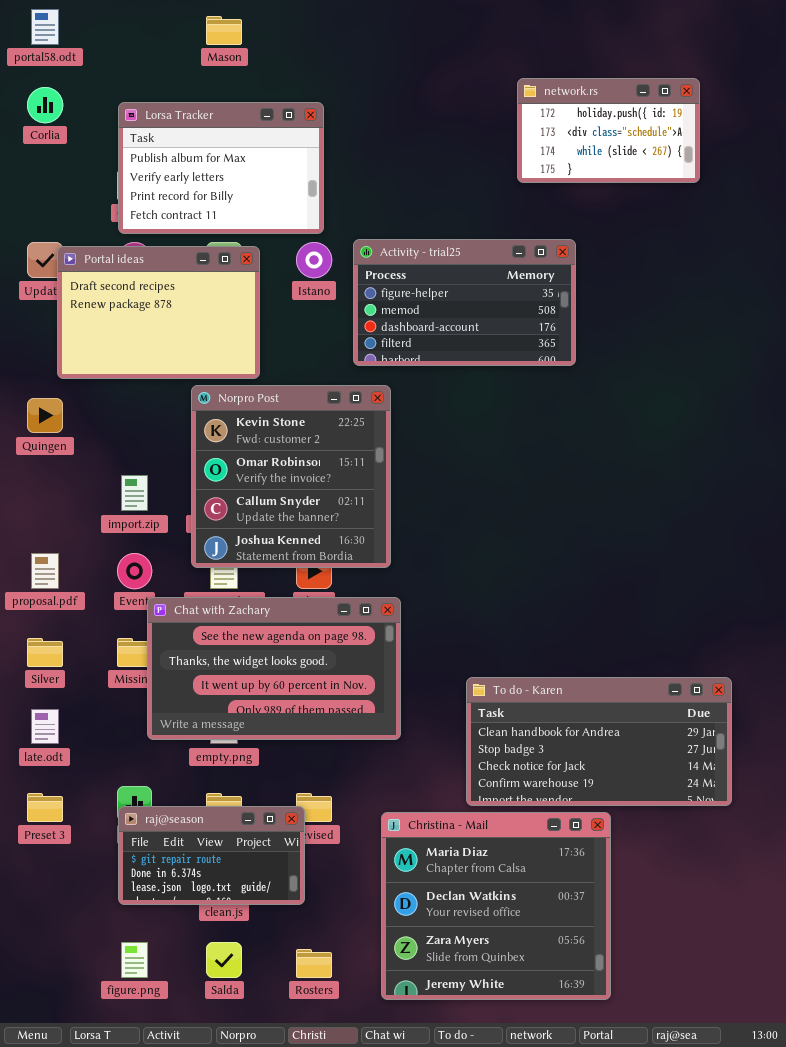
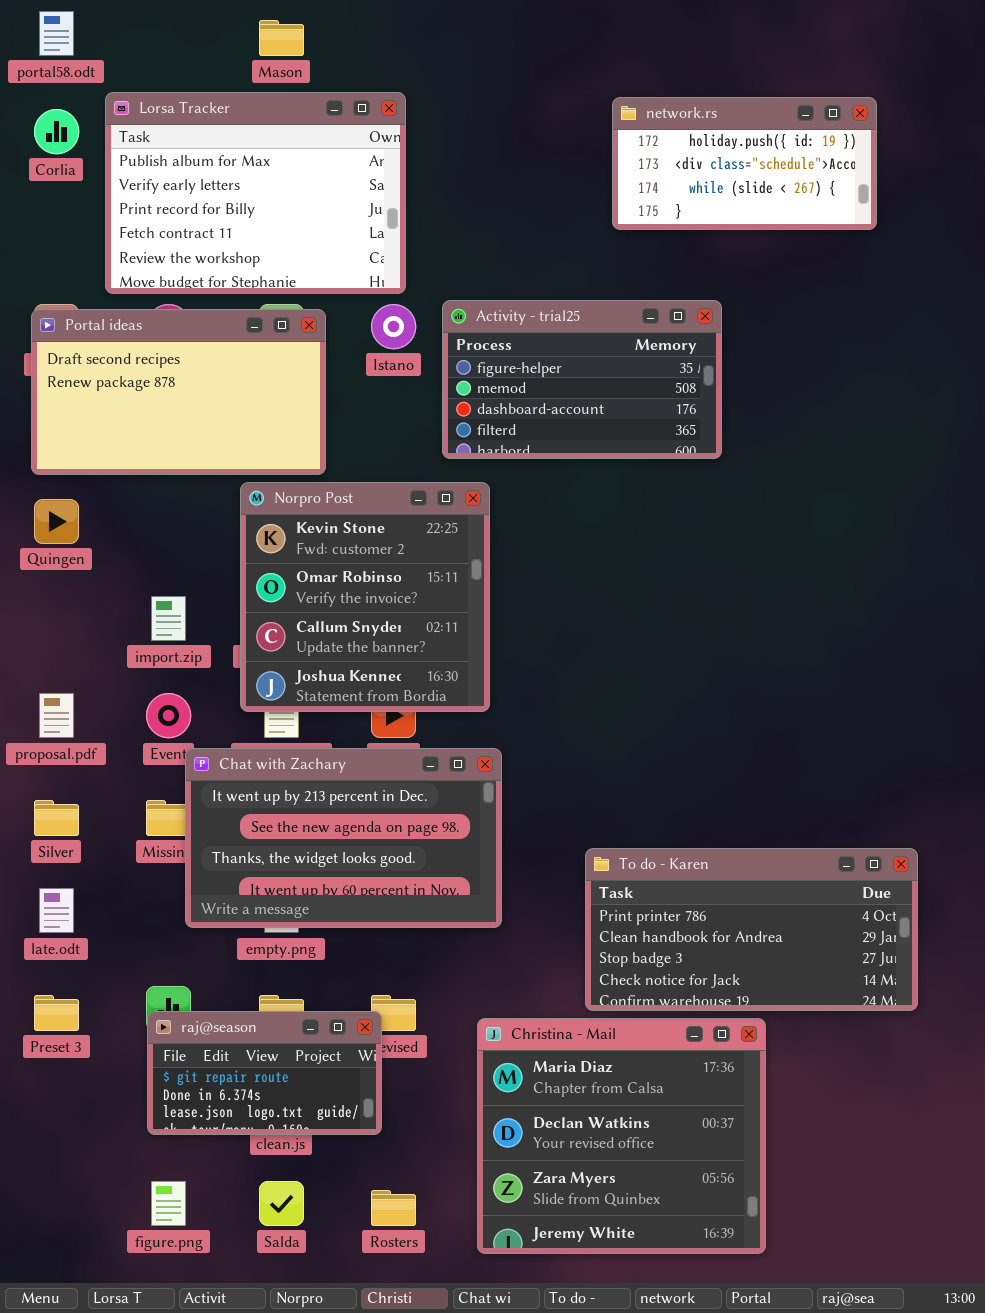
network.rs: [517,78,700,183] -> [612,97,877,230], resized
Lorsa Tracker: [118,102,324,234] -> [105,92,406,294], resized
Portal ideas: [57,246,260,379] -> [31,309,326,475], resized
Chat with Zachary: [147,597,401,740] -> [185,748,502,928], scrolled up 1 row
To do - Karen: [466,677,732,806] -> [585,848,918,1011], scrolled up 1 row

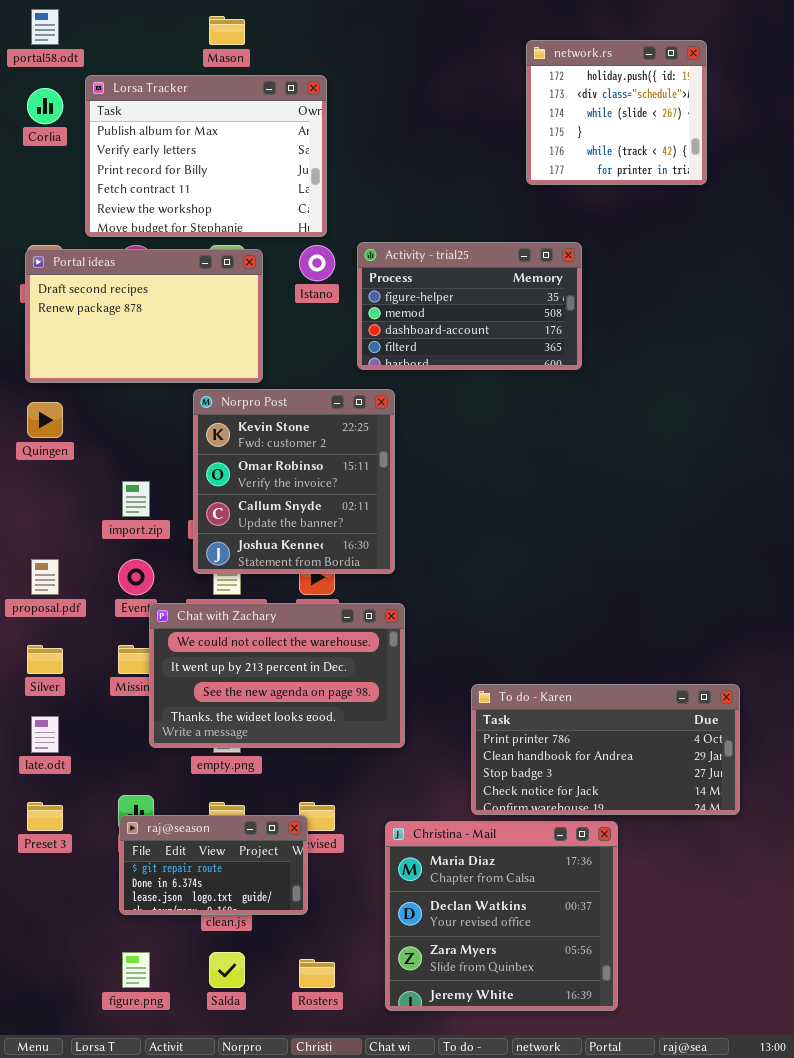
network.rs: [612,97,877,230] -> [526,40,707,185], resized
Chat with Zachary: [185,748,502,928] -> [149,603,405,748], scrolled up 1 row

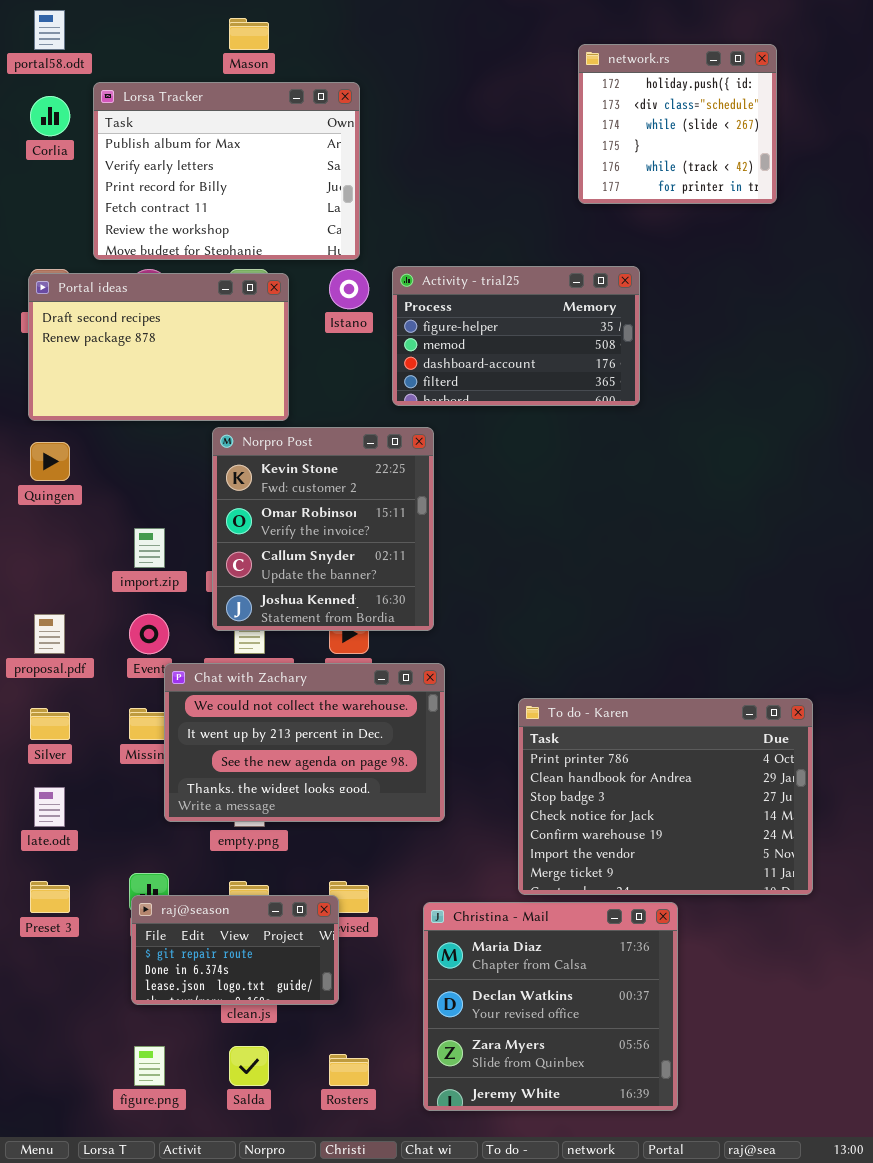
To do - Karen: [471,684,740,815] -> [518,698,813,895], resized

